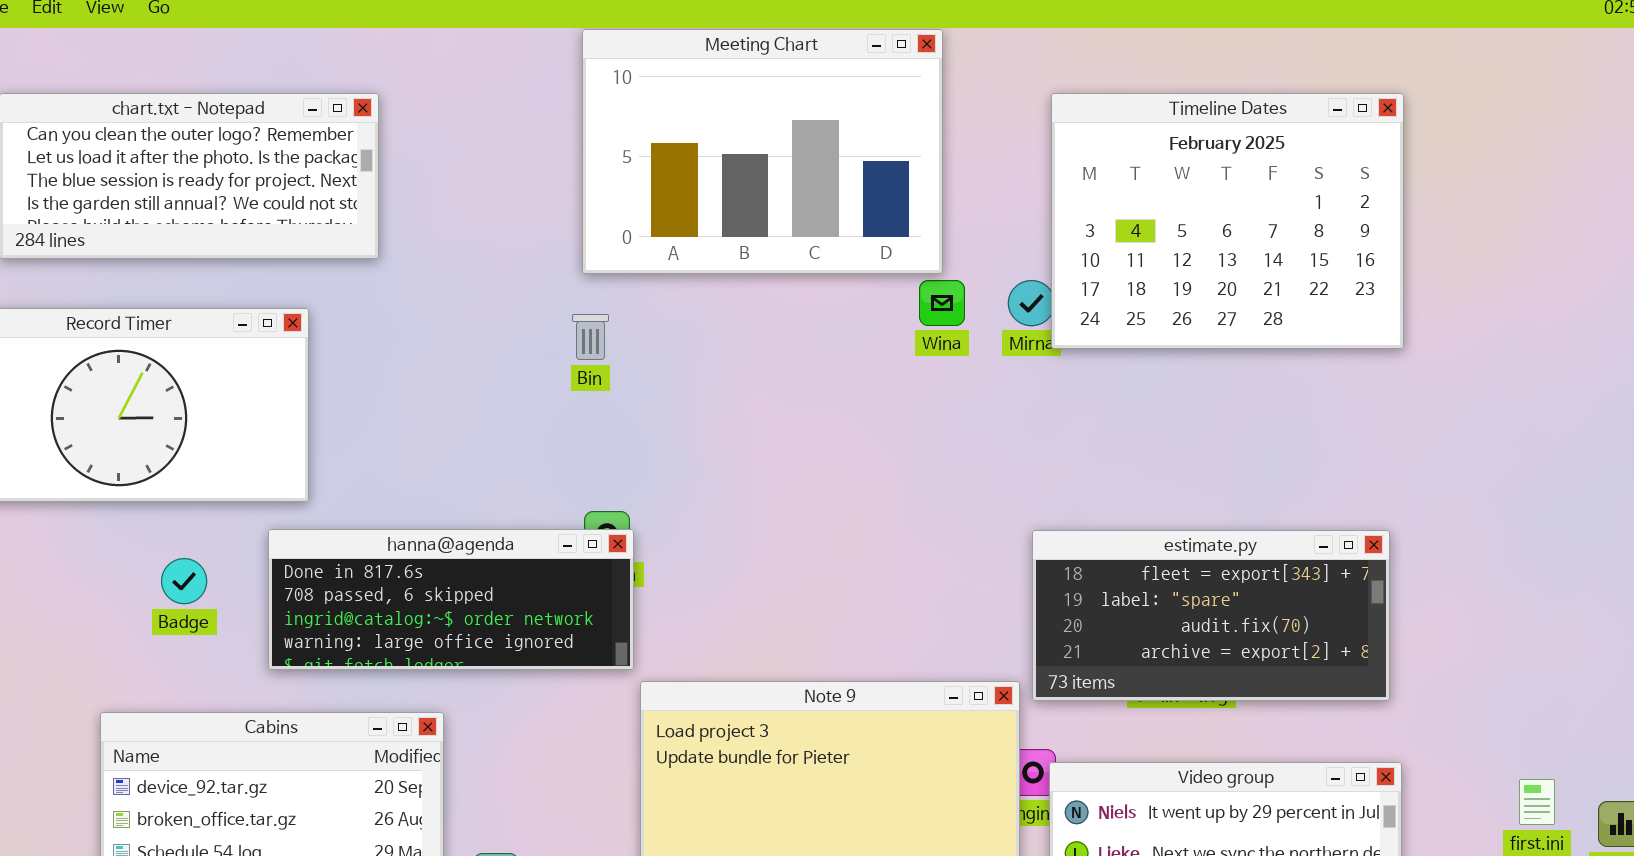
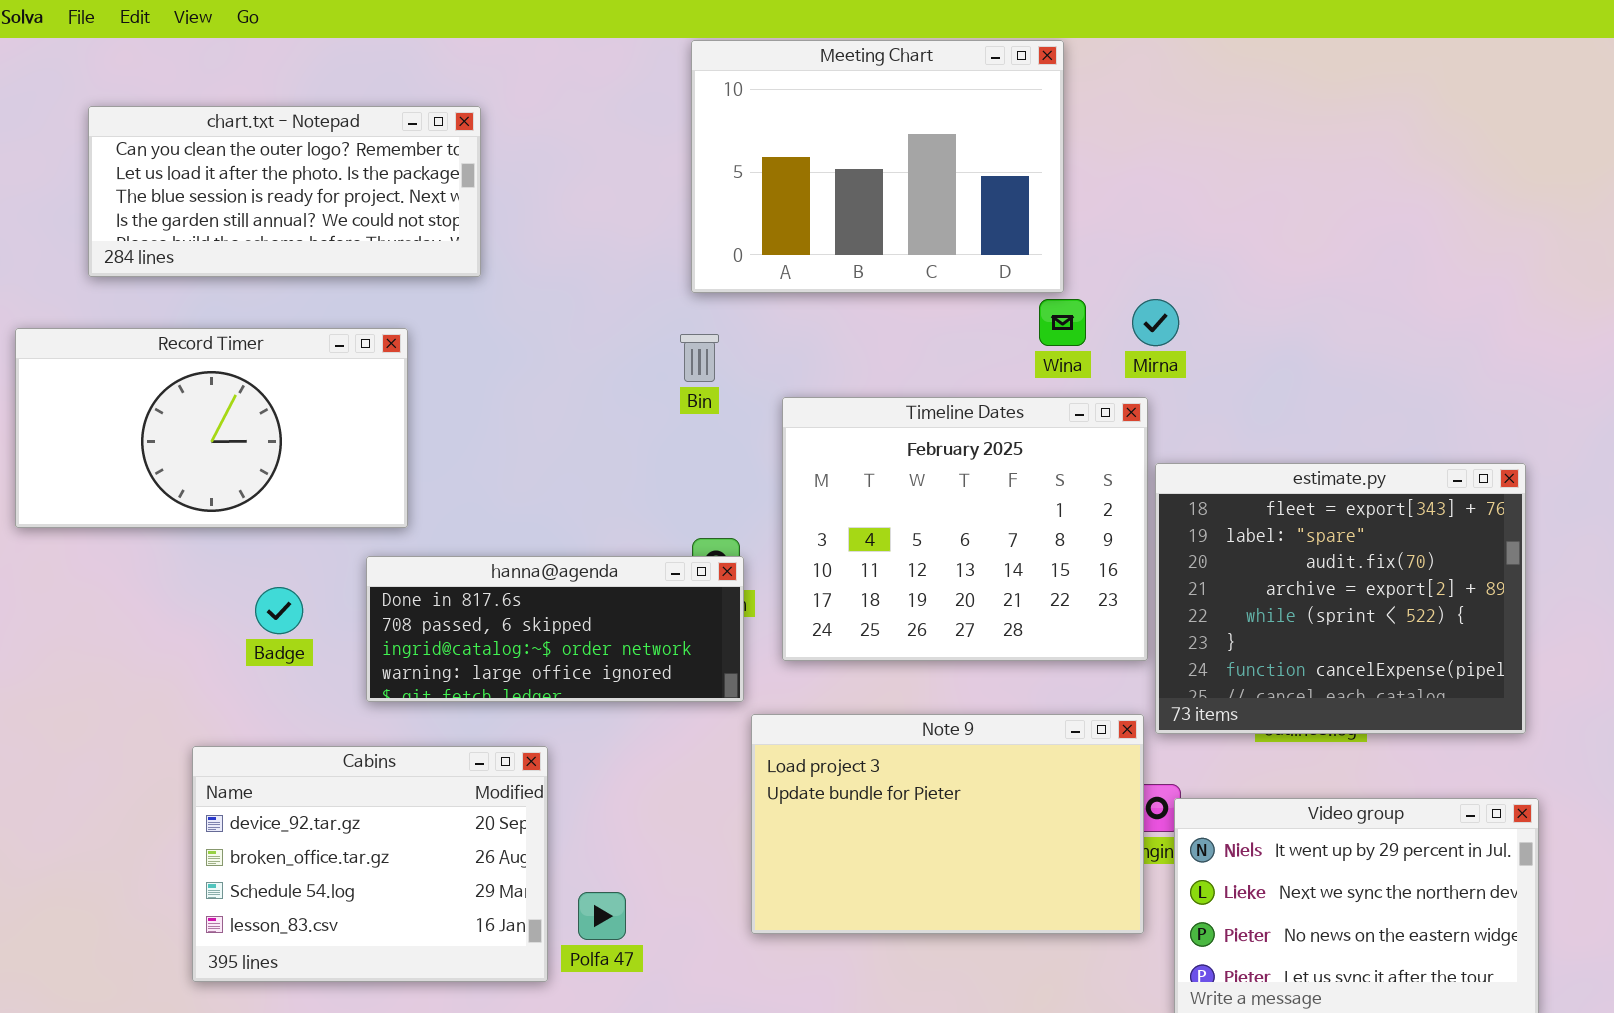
Timeline Dates: [1051,93,1404,349] -> [782,397,1148,661], moved
estimate.py: [1032,530,1390,701] -> [1155,463,1526,734], resized

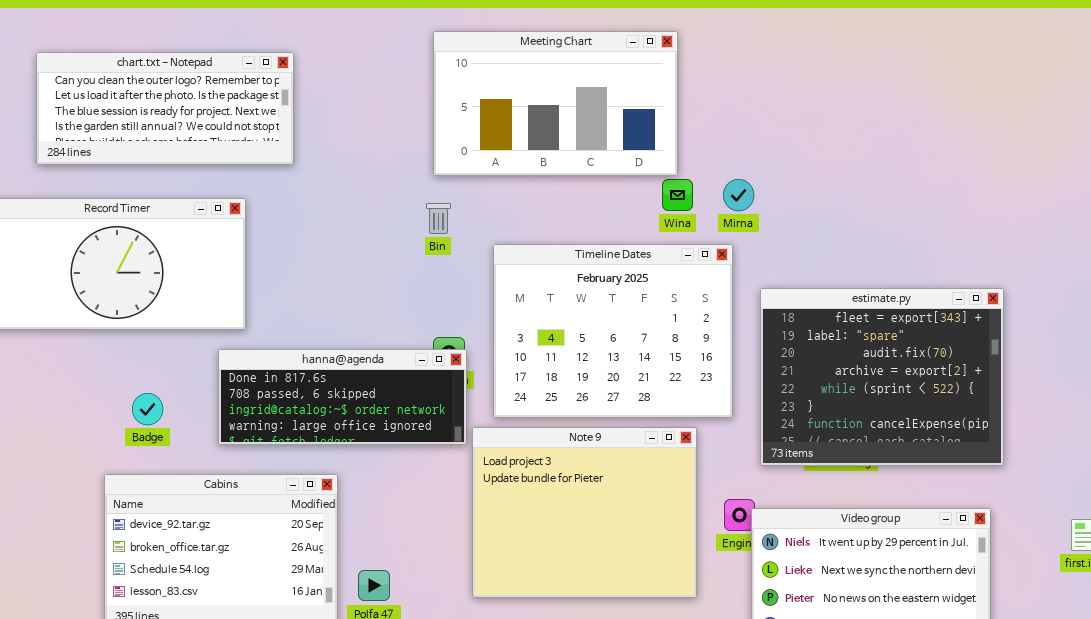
Meeting Chart: [691,40,1064,293] -> [433,31,678,176], resized
estimate.py: [1155,463,1526,734] -> [760,288,1004,466], moved
Badge: [255,587,303,634] -> [132,393,163,425], moved
Note 9: [751,714,1144,934] -> [472,427,697,598], resized

